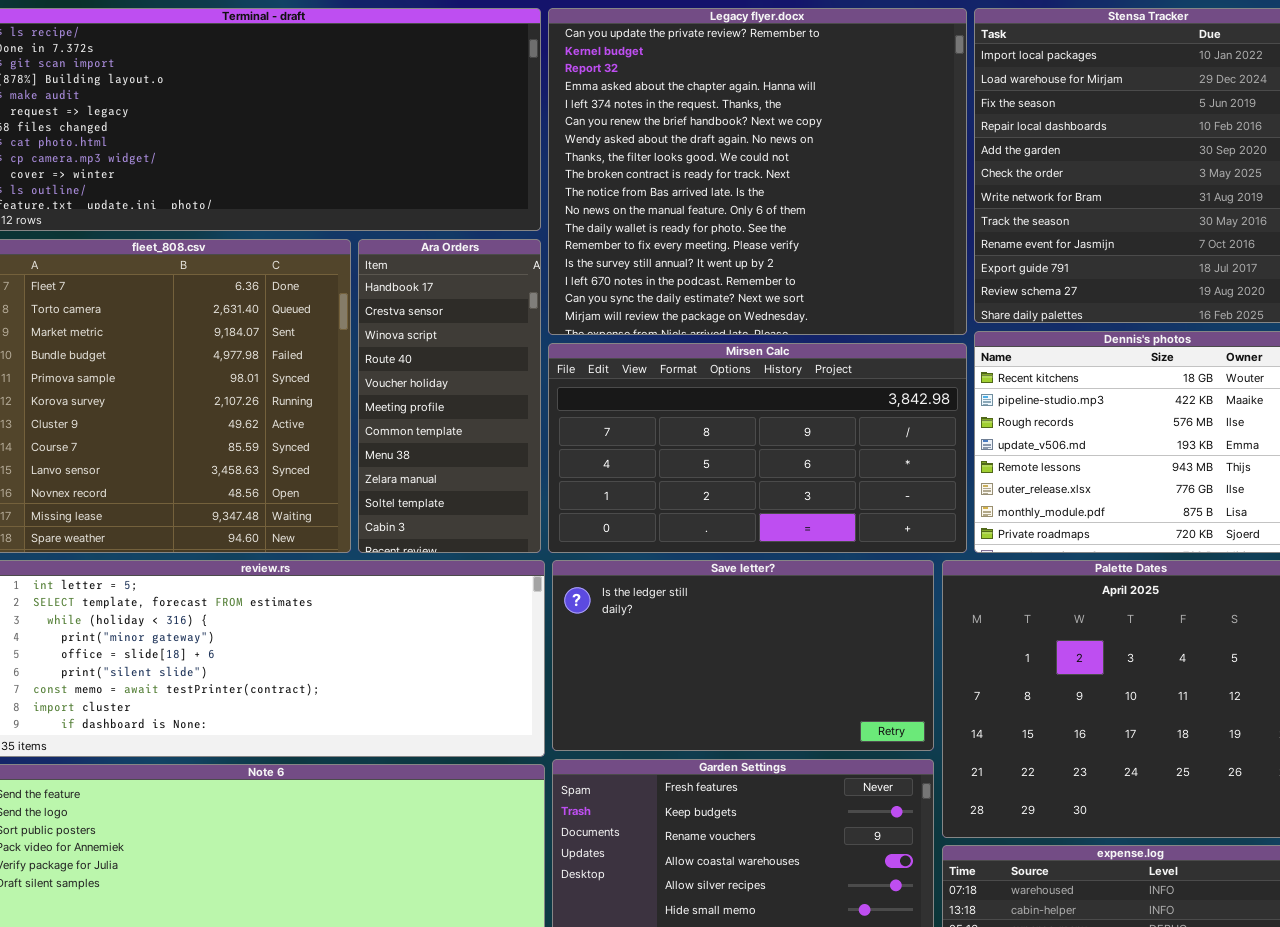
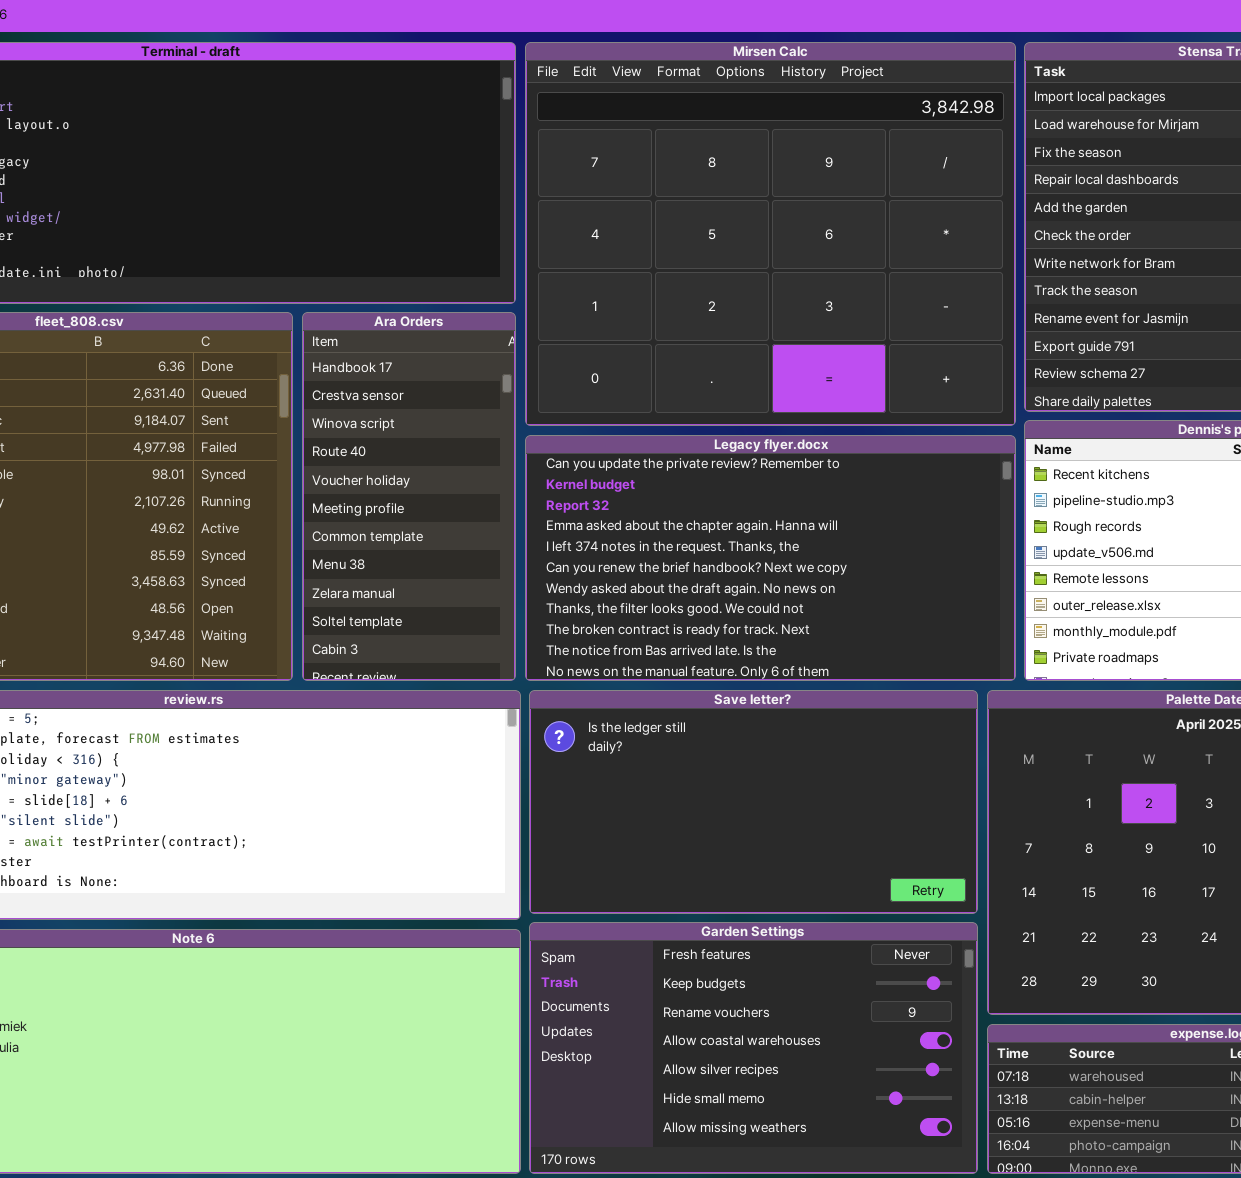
Legacy flyer.docx: [548,8,967,335] -> [525,435,1016,681], moved, resized
Mirsen Calc: [548,343,967,553] -> [525,42,1016,426], moved, resized

